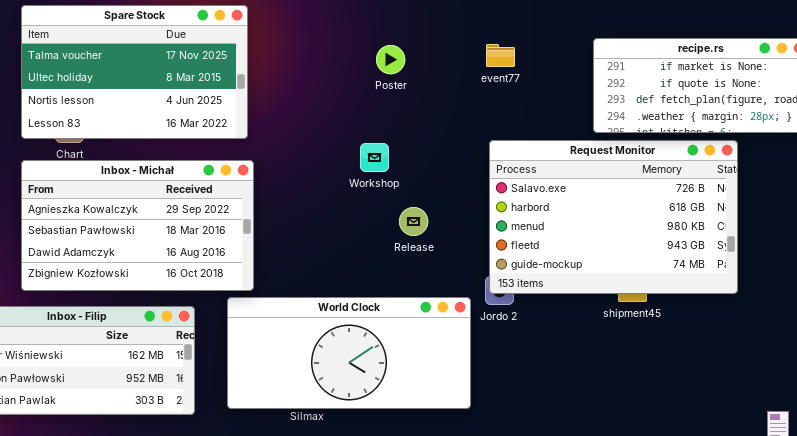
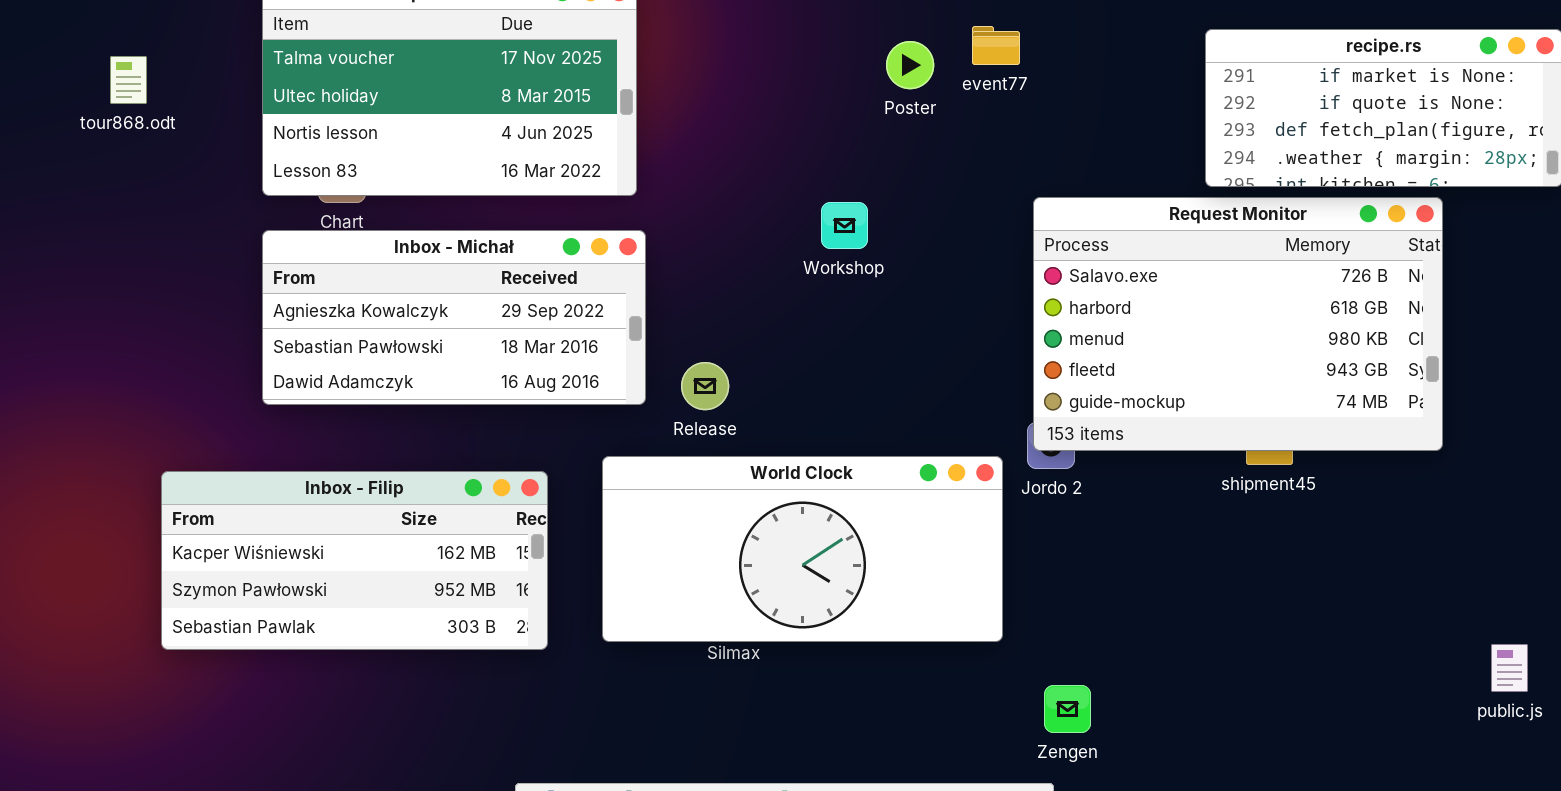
event77: [486,44,515,67] -> [972,26,1020,65], moved
Poster: [376,45,405,74] -> [886,41,934,89], moved
Inbox - Michał: [21,160,254,291] -> [262,230,646,405], resized
Release: [399,207,428,236] -> [681,362,729,410], moved

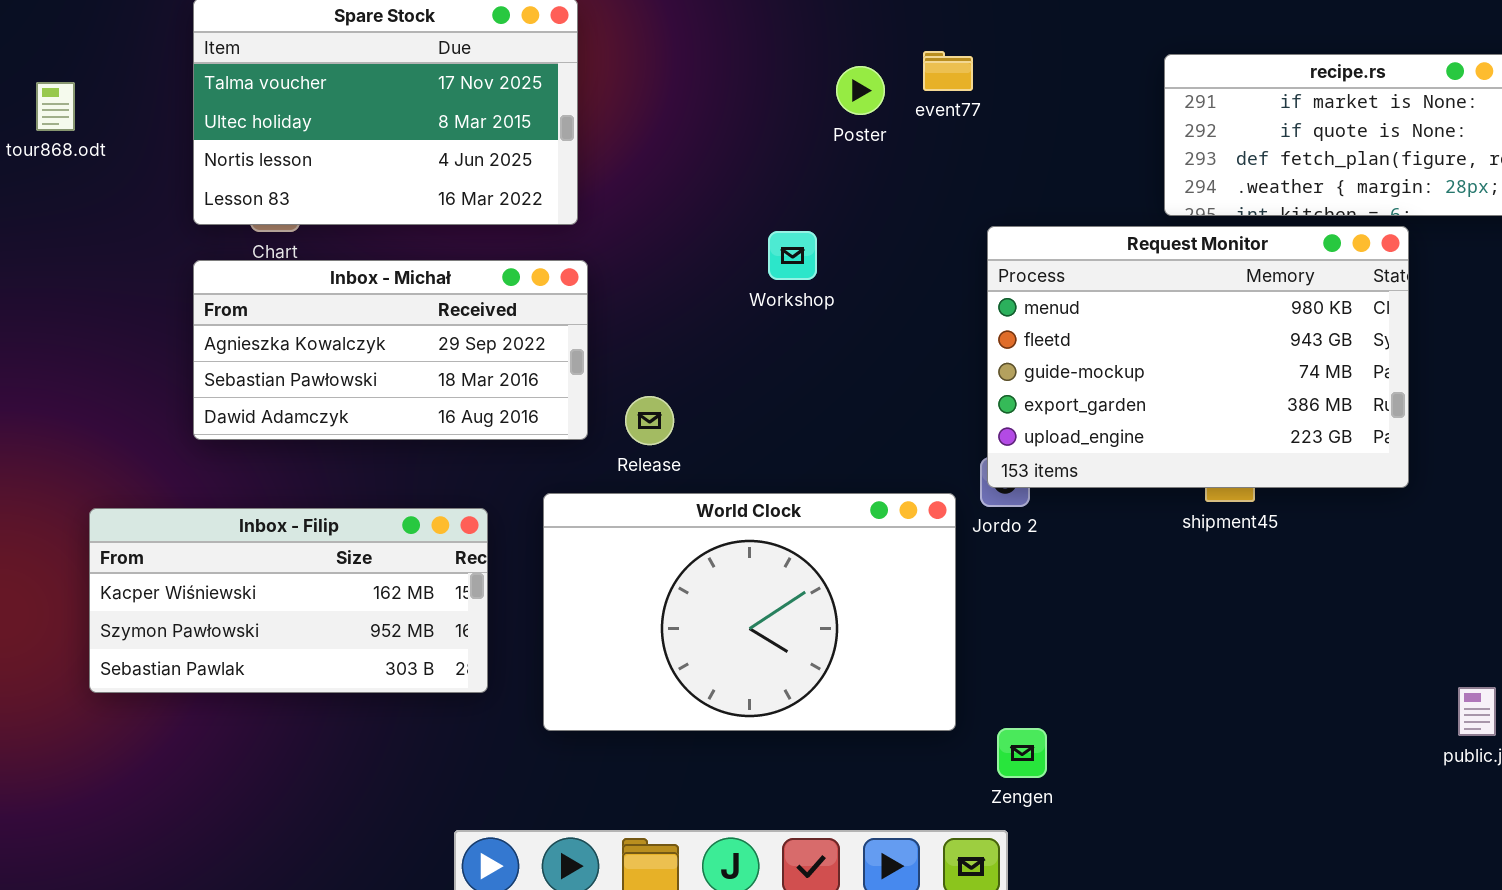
Request Monitor: [1033,197,1443,451] -> [987,226,1409,488], scrolled down 2 rows
World Clock: [602,456,1003,642] -> [543,493,956,731], resized

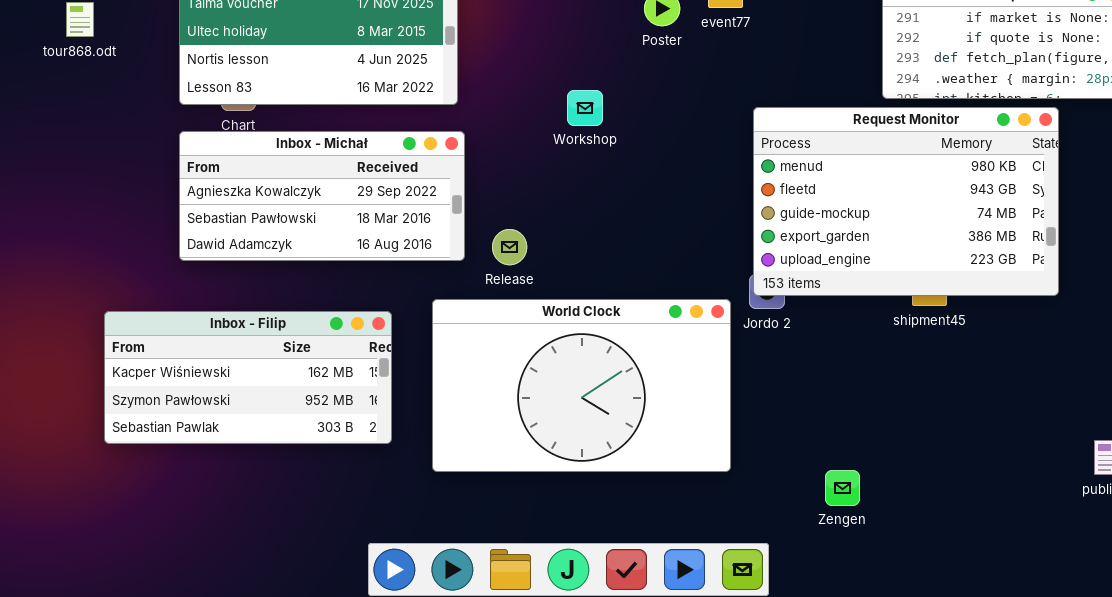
Workshop: [768,231,817,280] -> [567,90,603,126], moved
Zengen: [997,728,1047,778] -> [825,470,860,506], moved

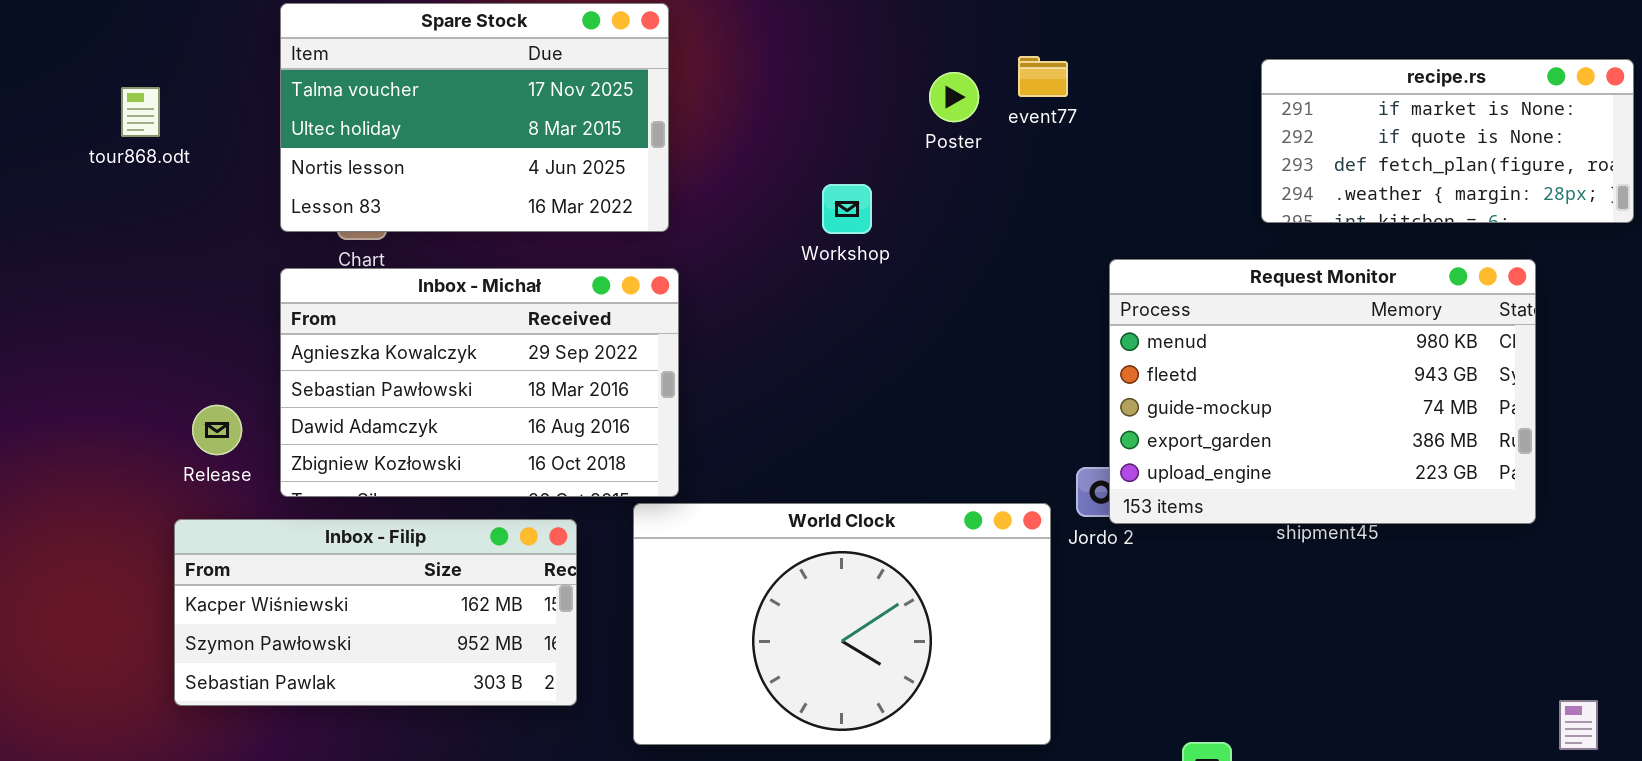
Workshop: [567,90,603,126] -> [822,184,872,234], moved
Request Monitor: [753,107,1059,296] -> [1109,259,1536,524], moved
Inbox - Michał: [179,131,465,261] -> [280,268,679,497], resized
Release: [492,229,527,265] -> [192,405,242,455], moved

